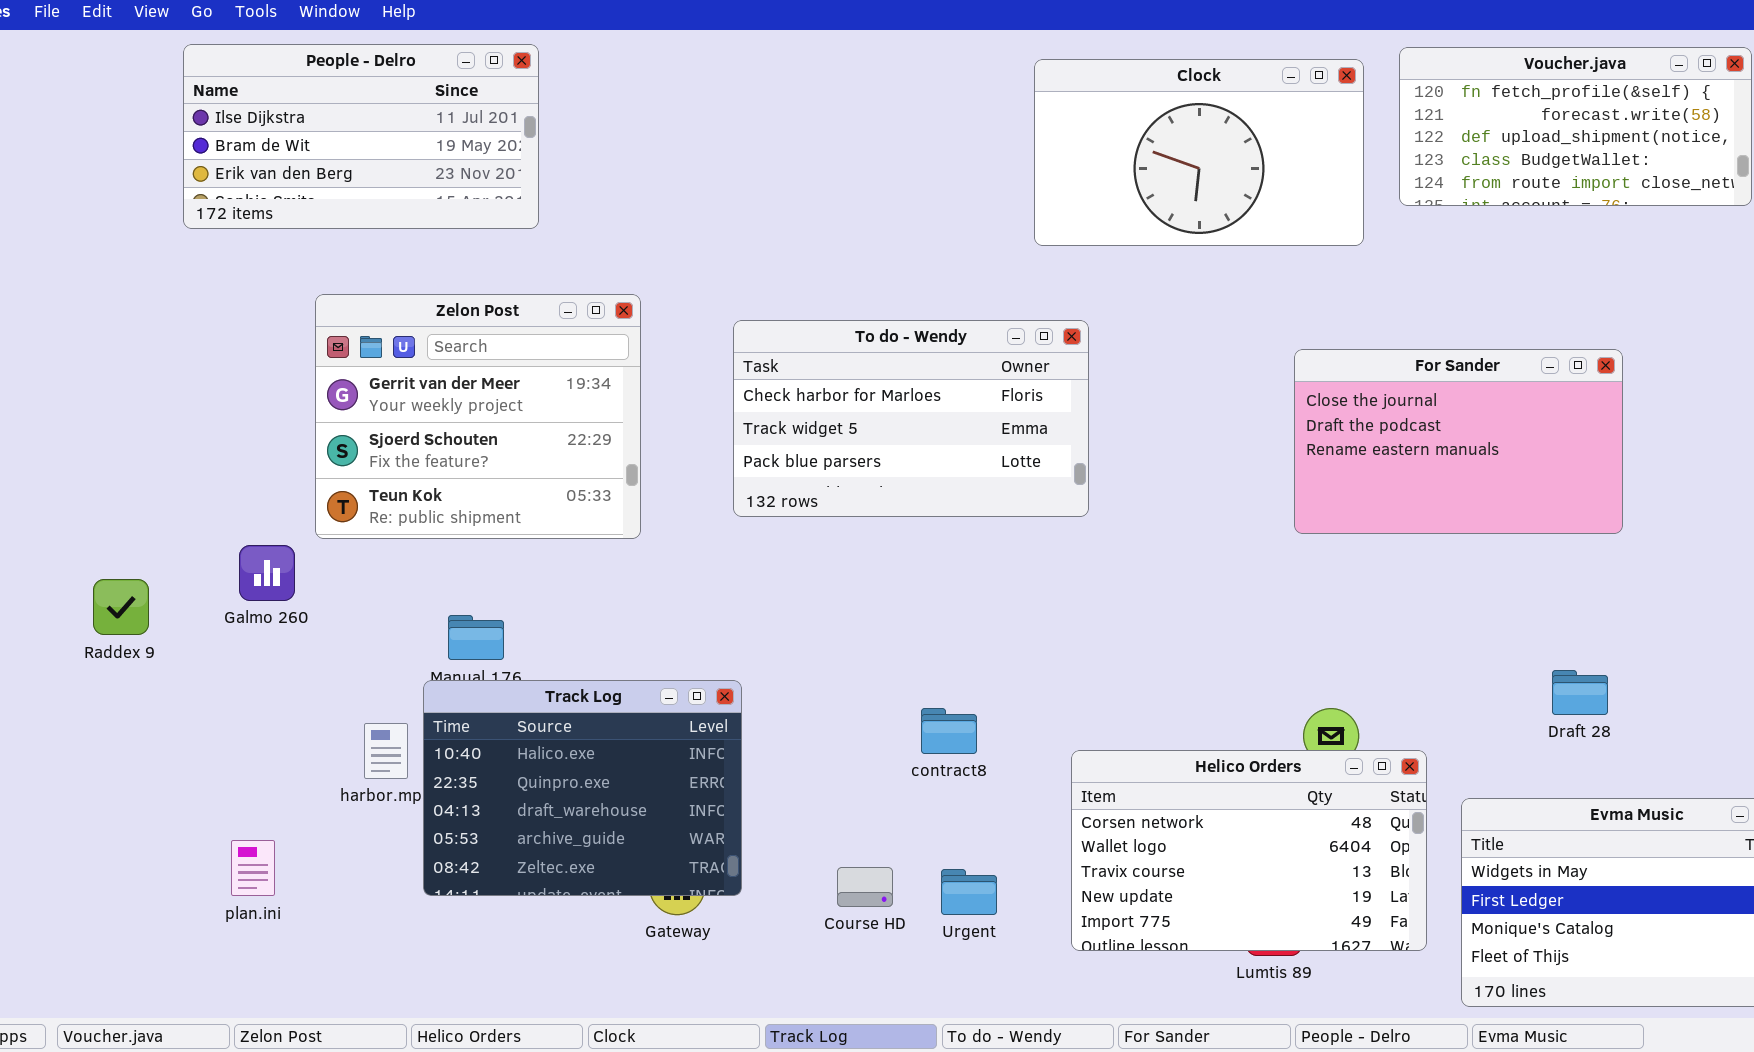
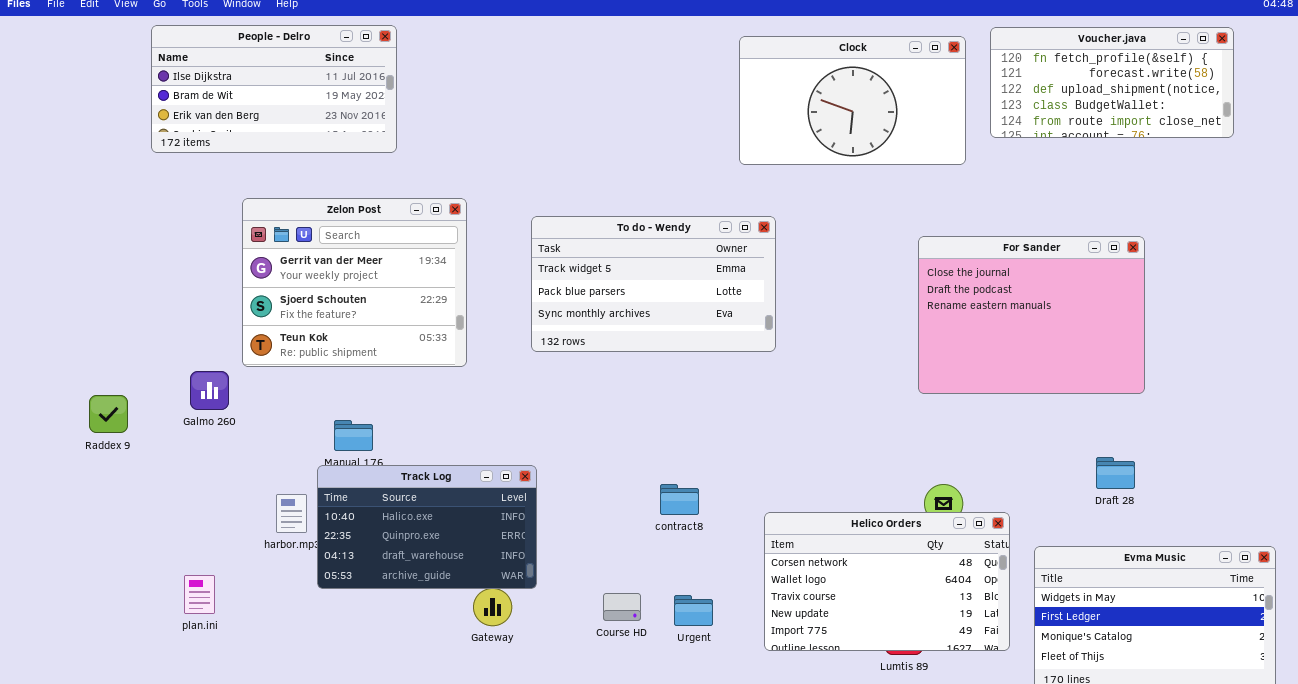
To do - Wendy: [733,320,1089,517] -> [531,216,776,352], scrolled down 1 row
For Sander: [1294,349,1623,534] -> [918,236,1145,394], resized
Track Log: [423,680,742,896] -> [317,465,537,589], resized

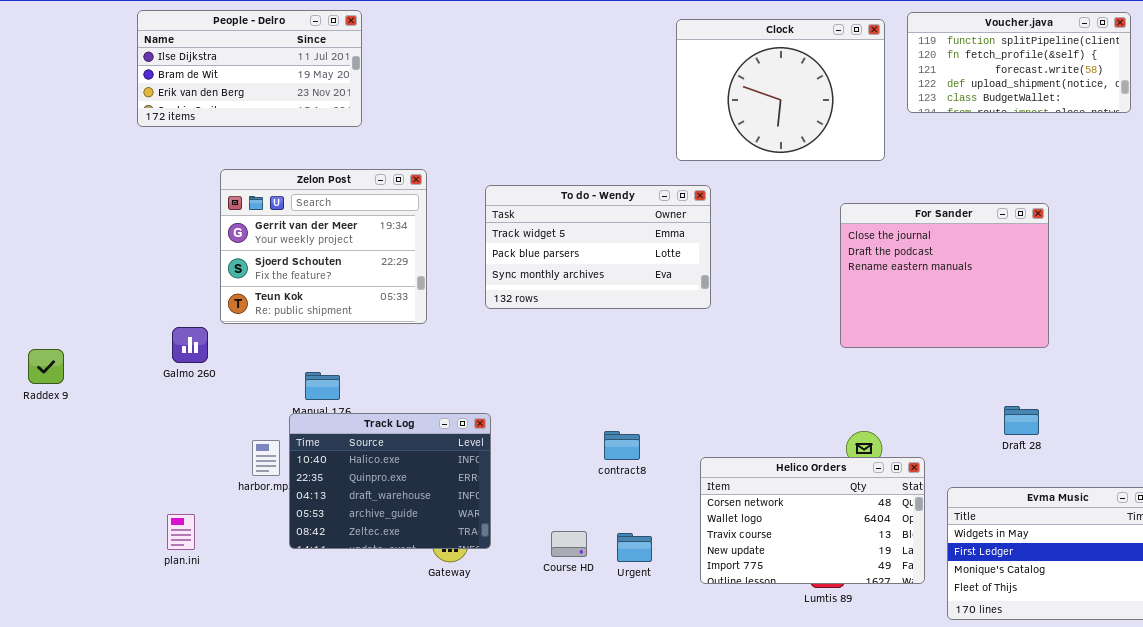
Voucher.java: [990,27,1234,138] -> [907,12,1131,113], scrolled up 1 row
Clock: [739,36,966,165] -> [676,19,885,161], resized
Raddex 9: [89,395,128,433] -> [28,349,64,384], moved
Track Log: [317,465,537,589] -> [289,413,491,549], resized

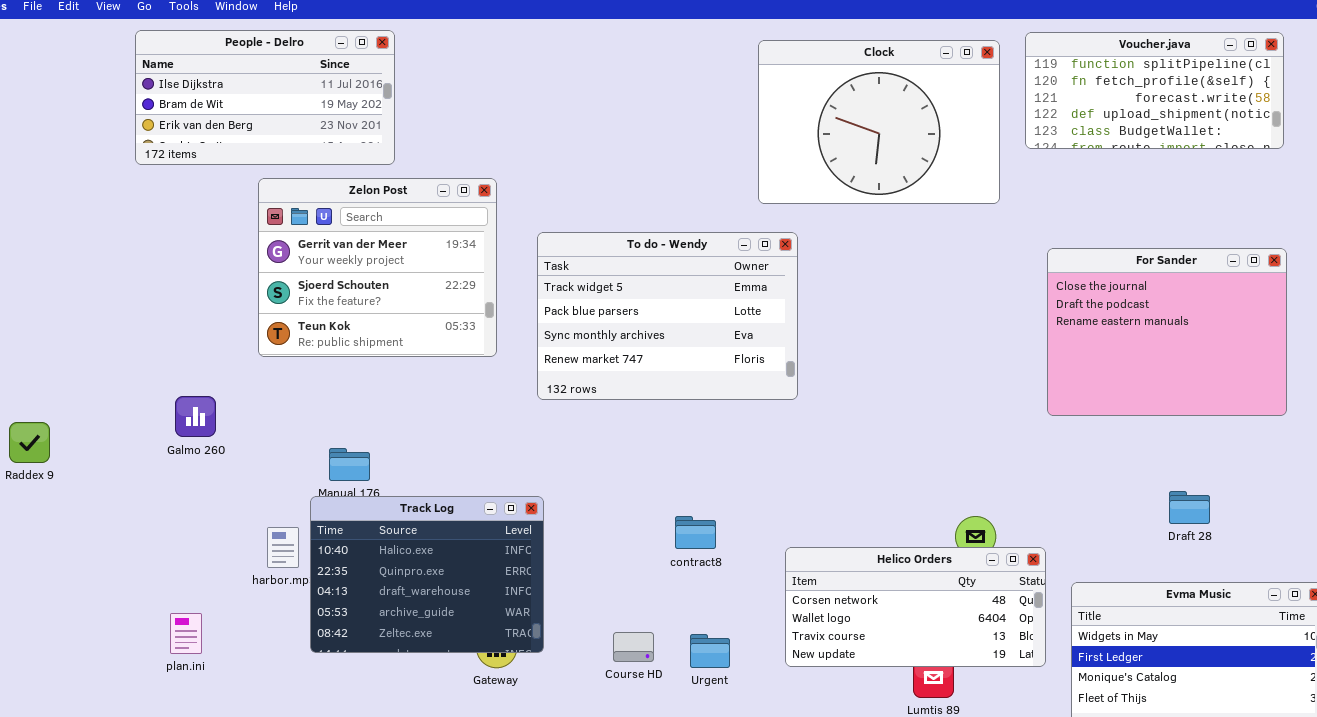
Zelon Post: [220,169,427,324] -> [258,178,497,357], moved
To do - Wendy: [485,185,711,309] -> [537,232,798,400], resized
For Sander: [840,203,1049,348] -> [1047,248,1287,416], moved
Draft 28: [1004,406,1039,435] -> [1169,491,1210,524], moved
Helico Orders: [700,457,925,584] -> [785,547,1046,667], resized

